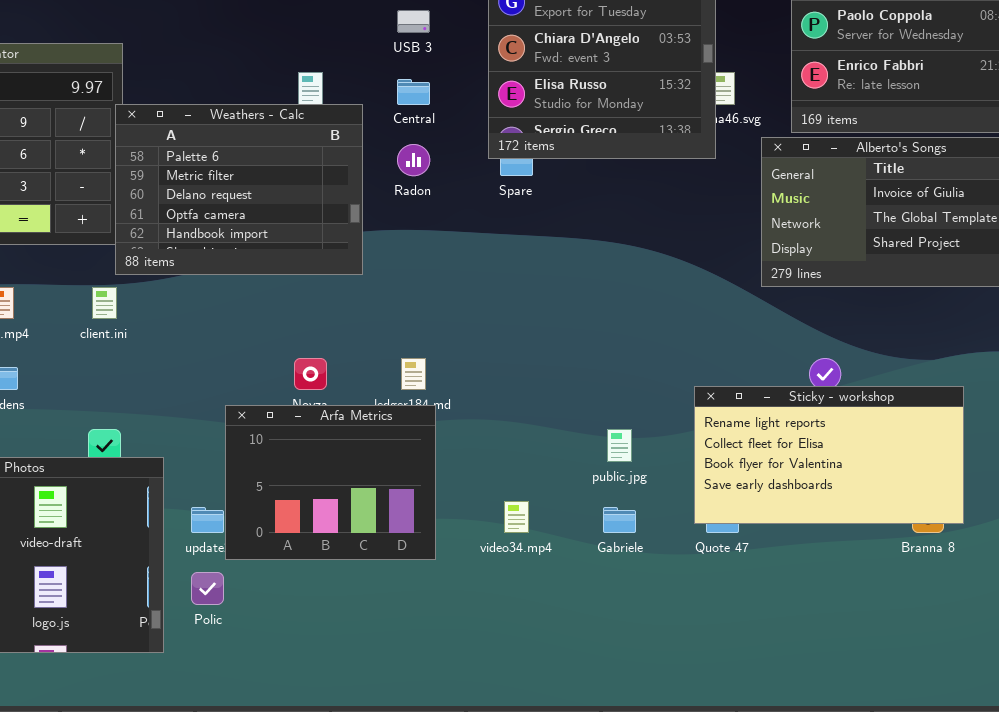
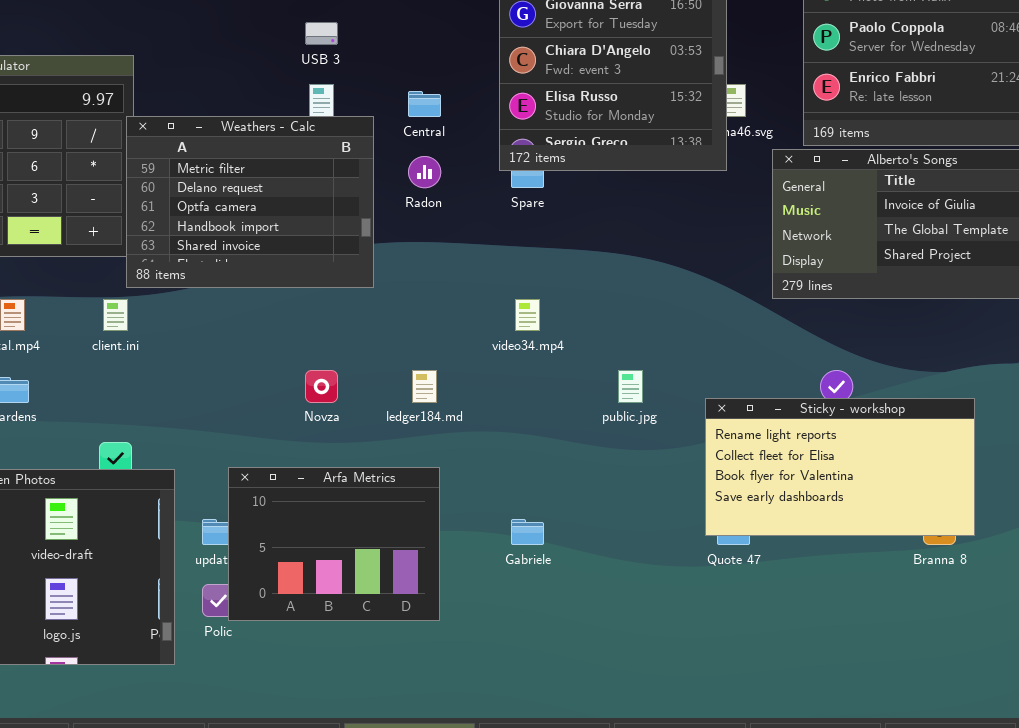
USB 3: [397,10,430,33] -> [305,22,338,45], moved
Weathers - Calc: [115,104,363,275] -> [126,116,374,288], scrolled down 1 row
Arfa Metrics: [225,405,436,560] -> [228,467,440,621], moved
public.jpg: [607,429,632,462] -> [618,370,643,403], moved
video34.mp4: [504,501,529,533] -> [515,299,540,331], moved
Gabriele: [603,507,636,533] -> [511,519,544,545], moved

